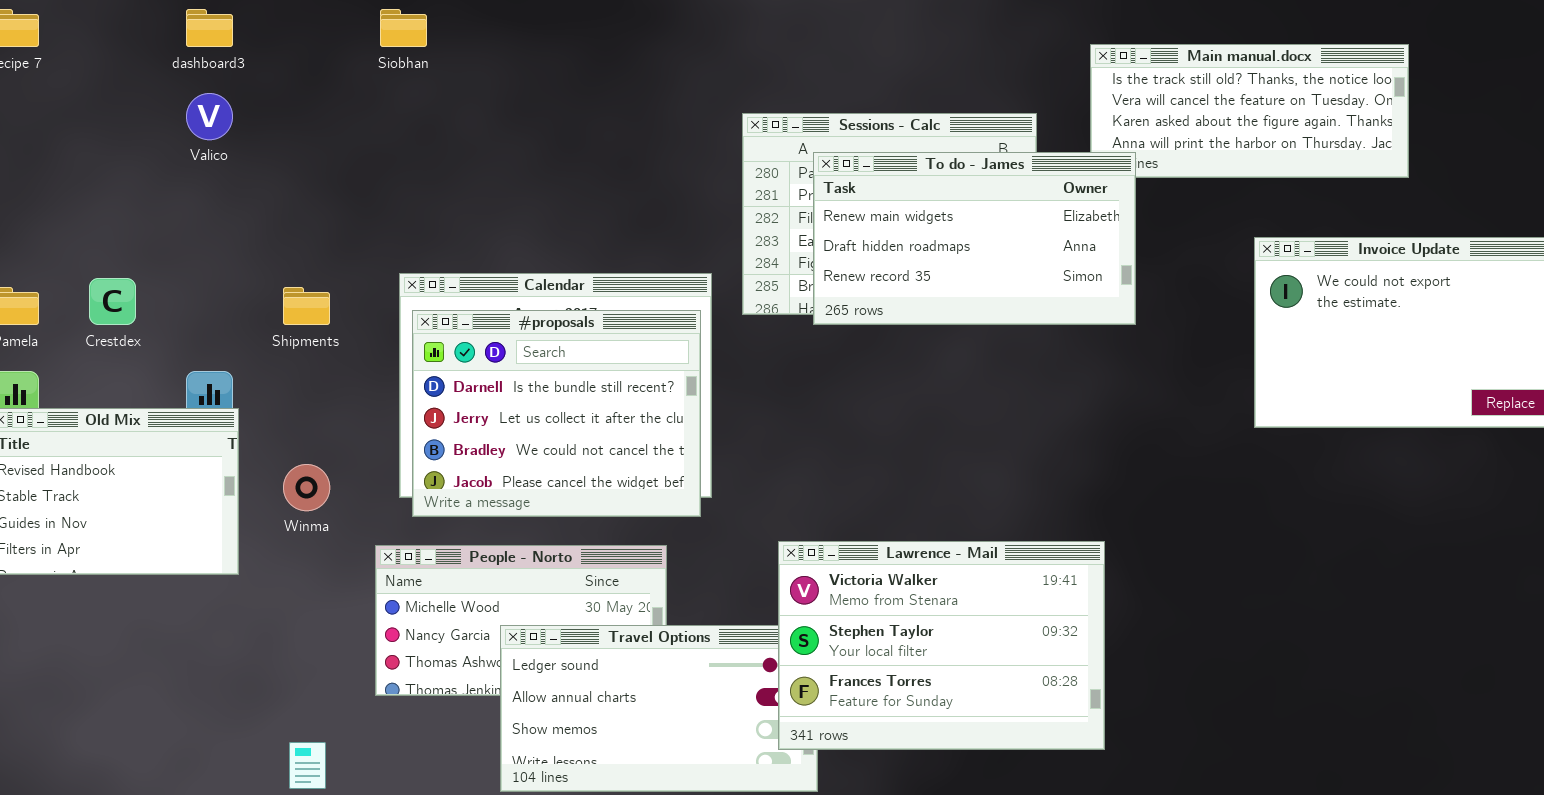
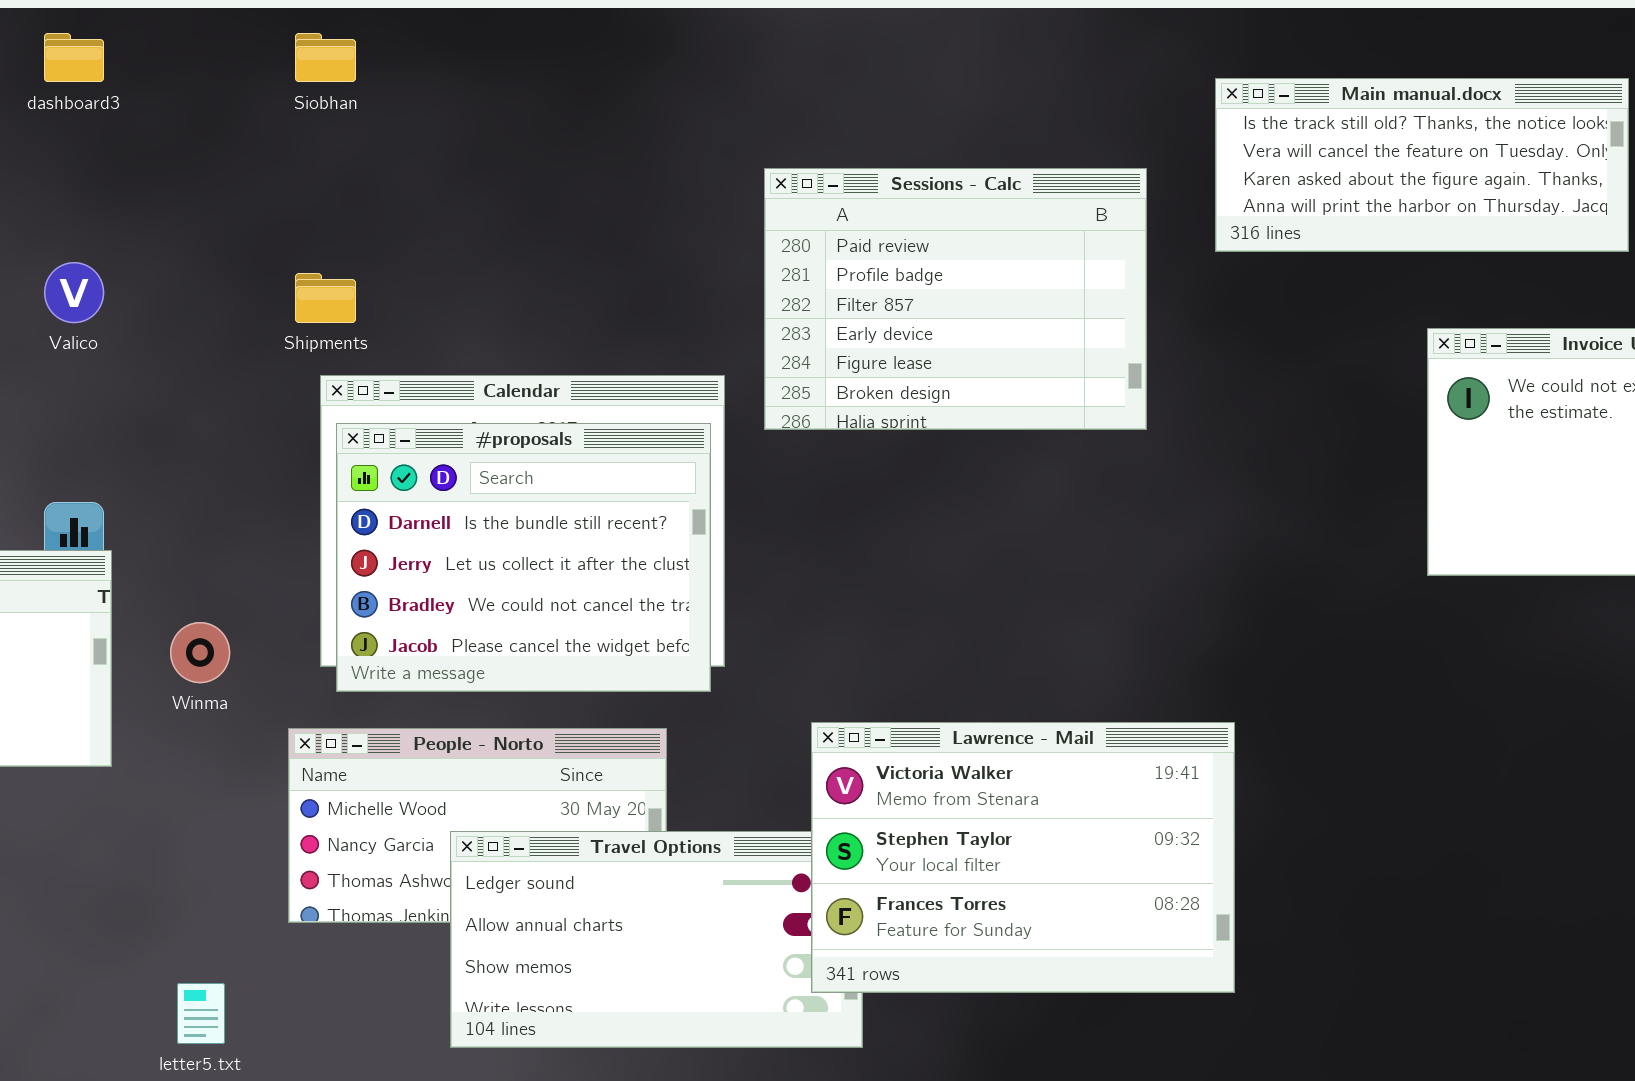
Valico: [186,93,233,140] -> [44,262,104,323], moved
To do - James: [813,152,1136,325] -> none, closed
Shipments: [283,287,330,325] -> [295,273,356,323], moved

